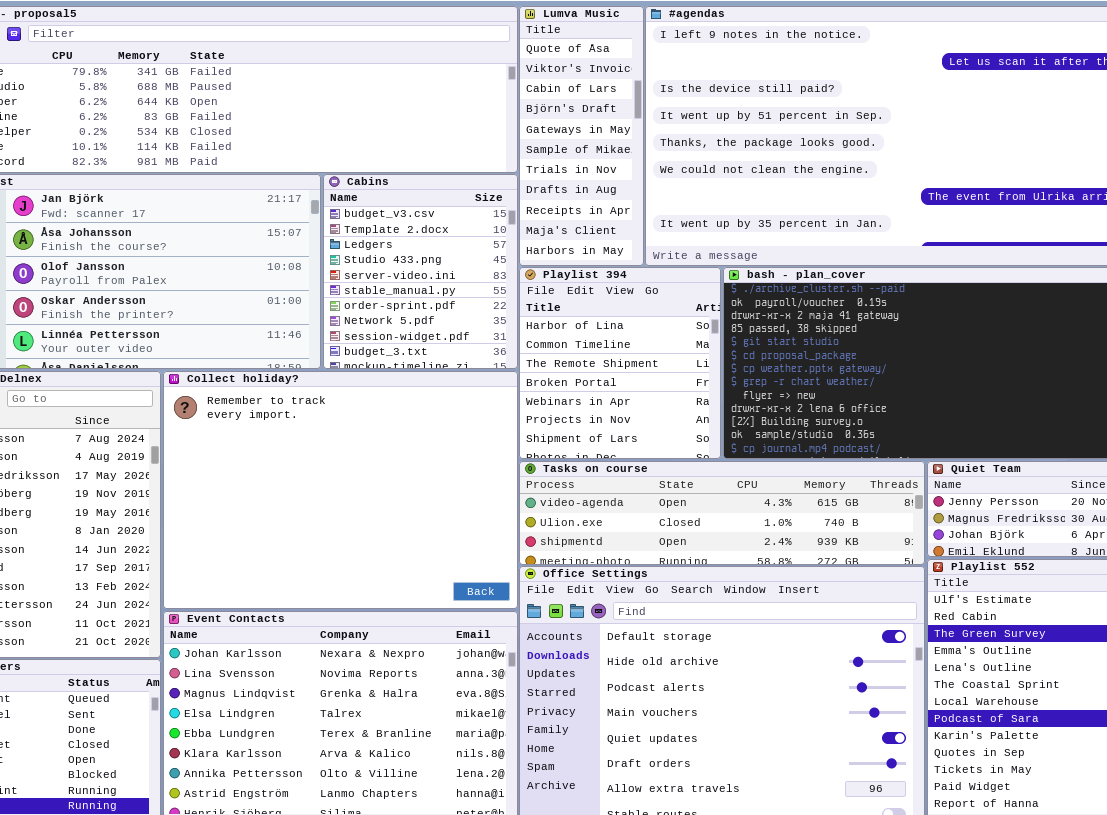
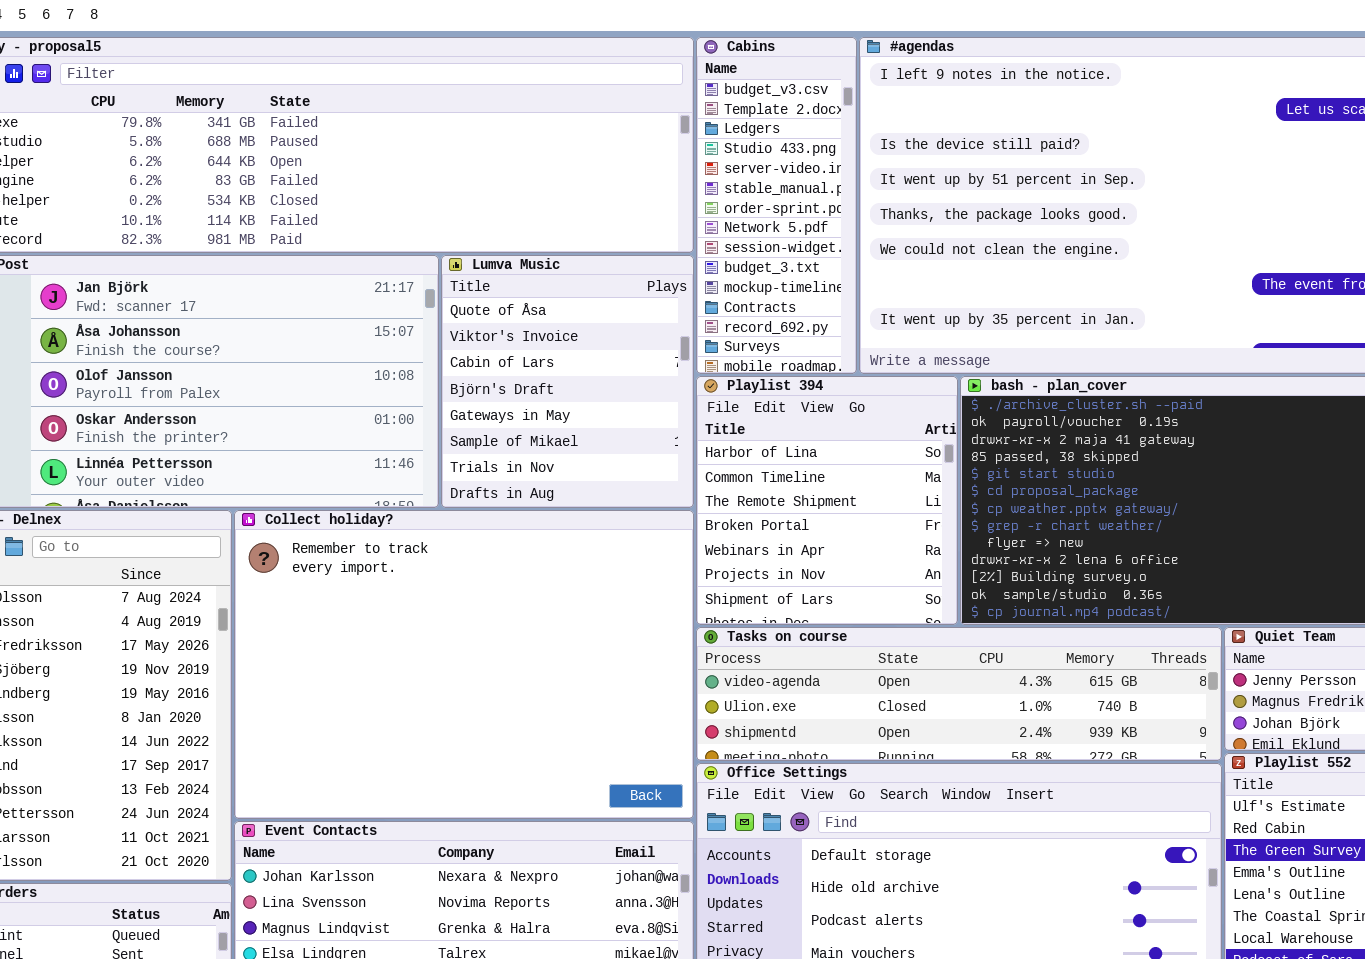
Lumva Music: [519,6,644,266] -> [441,255,694,508], moved, resized
Cabins: [323,174,518,369] -> [696,37,857,374], moved, resized

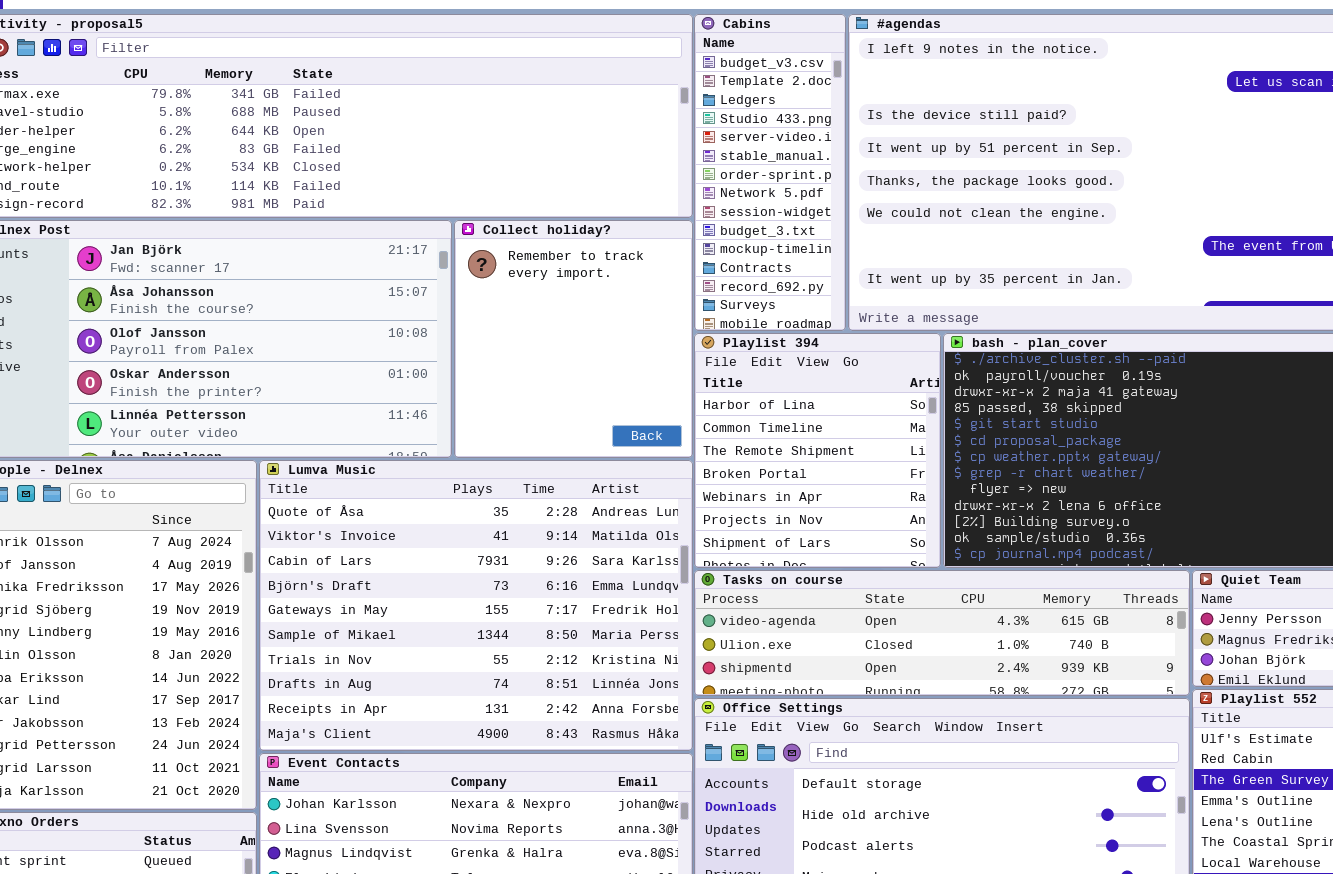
Lumva Music: [441,255,694,508] -> [259,460,693,751], moved, resized
Collect holiday?: [234,510,694,819] -> [454,220,693,458], moved, resized

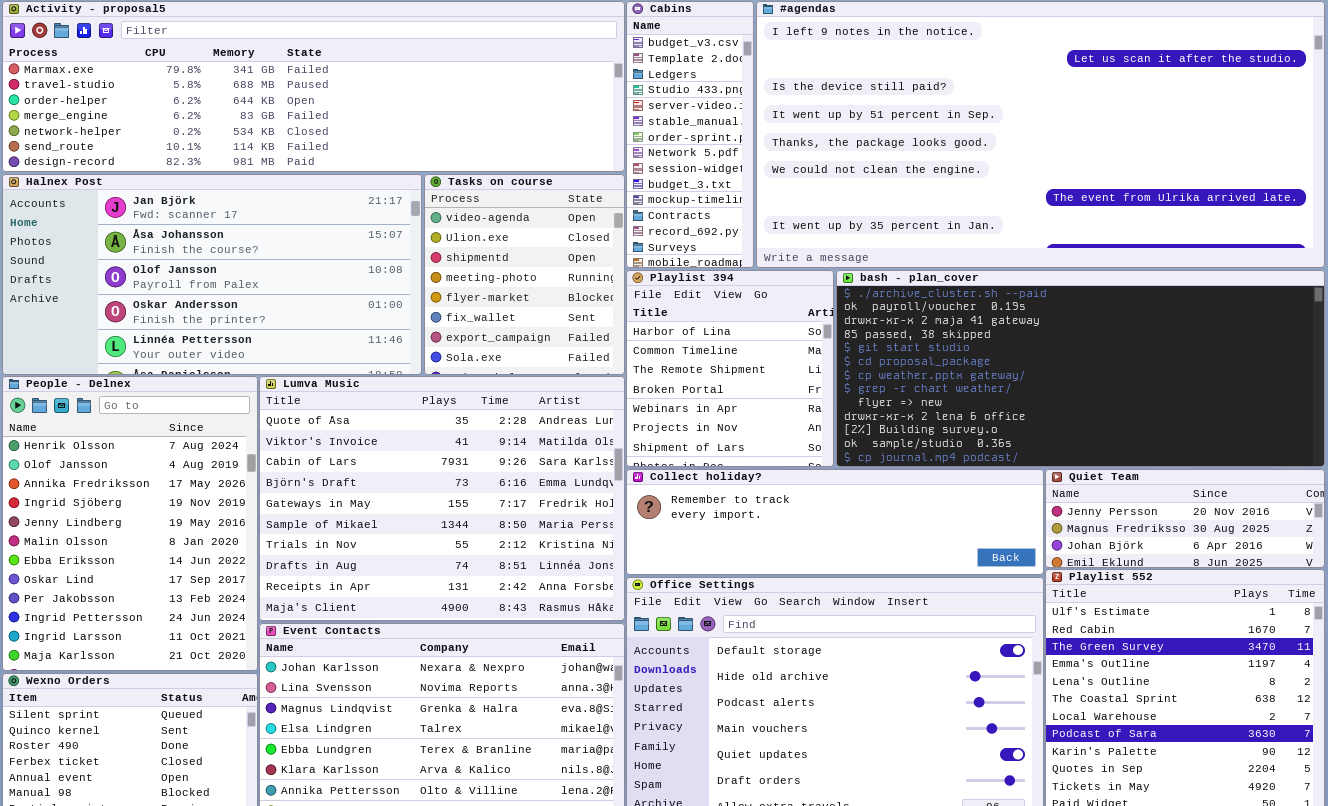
Collect holiday?: [454,220,693,458] -> [626,469,1044,575], moved, resized
Tasks on course: [694,570,1190,696] -> [424,174,625,375], moved, resized

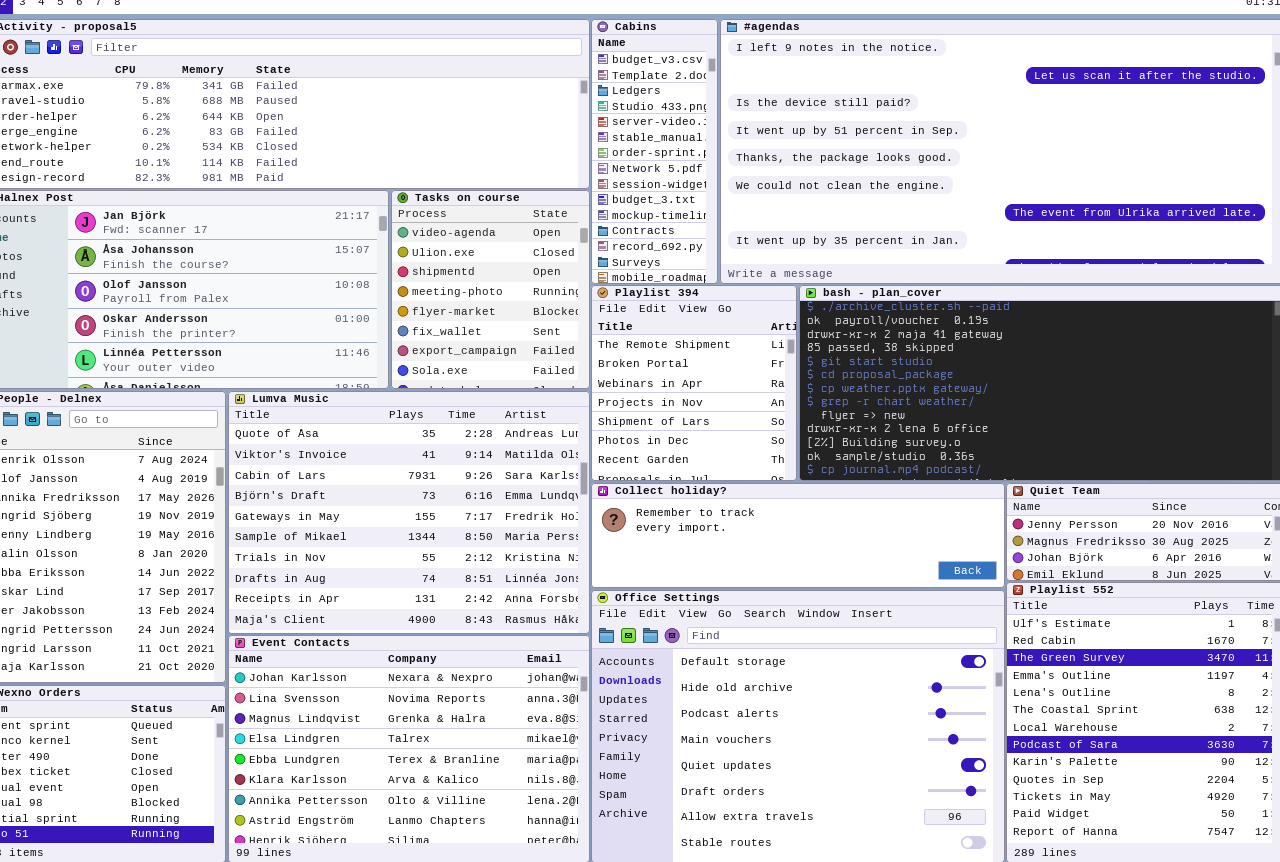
Playlist 394: [626,270,834,467] -> [591,285,797,481], scrolled down 2 rows

